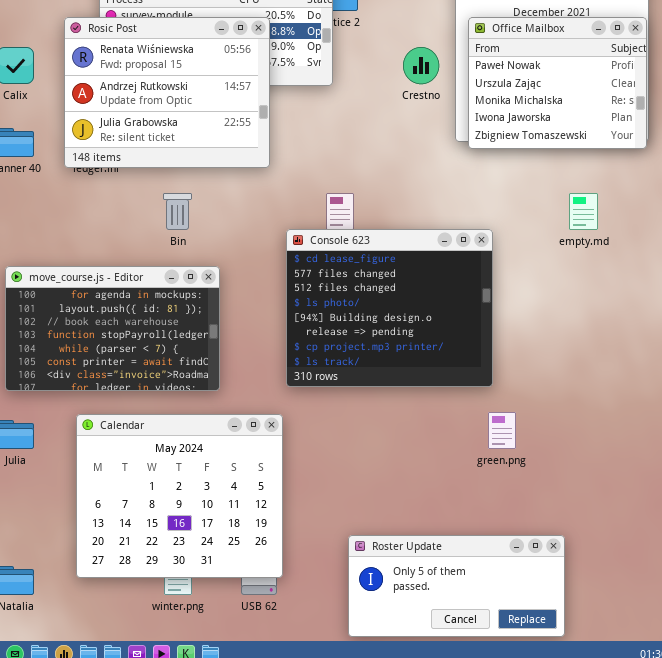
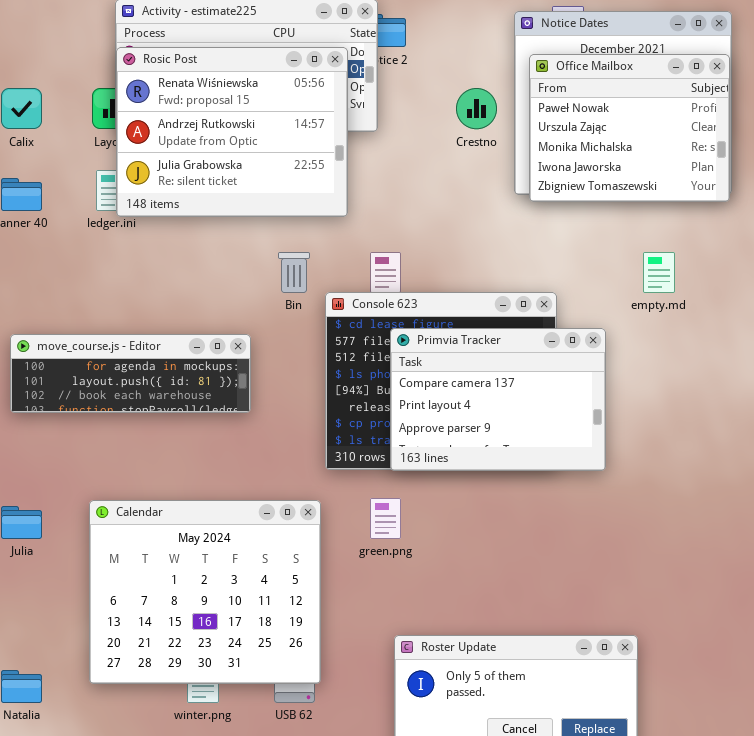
Rosic Post: [64,17,270,168] -> [116,47,348,217], moved
Bin: [163,193,192,230] -> [278,252,310,293], moved
Primvia Tracker: none -> [390,328,606,471], opened
move_course.js - Editor: [5,266,220,391] -> [10,334,251,413], resized
green.png: [488,412,516,449] -> [370,498,401,539], moved

